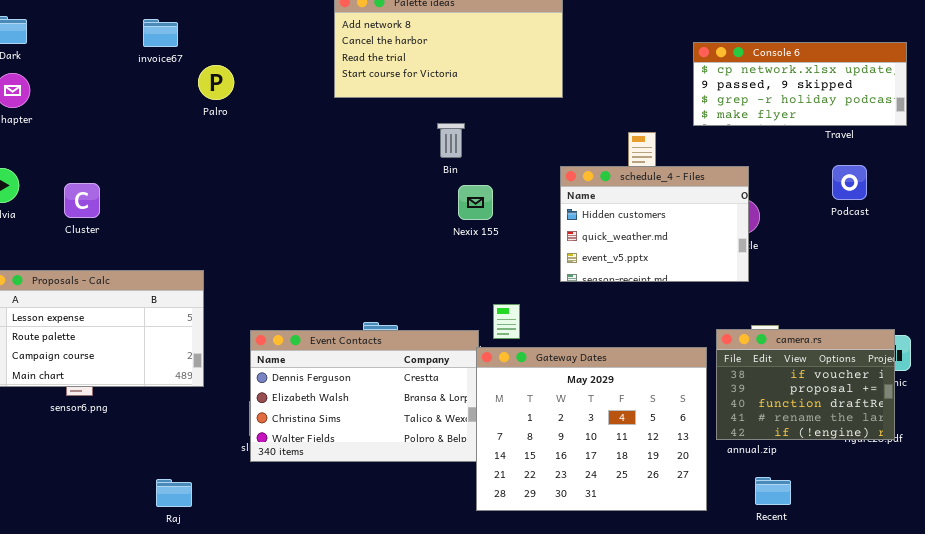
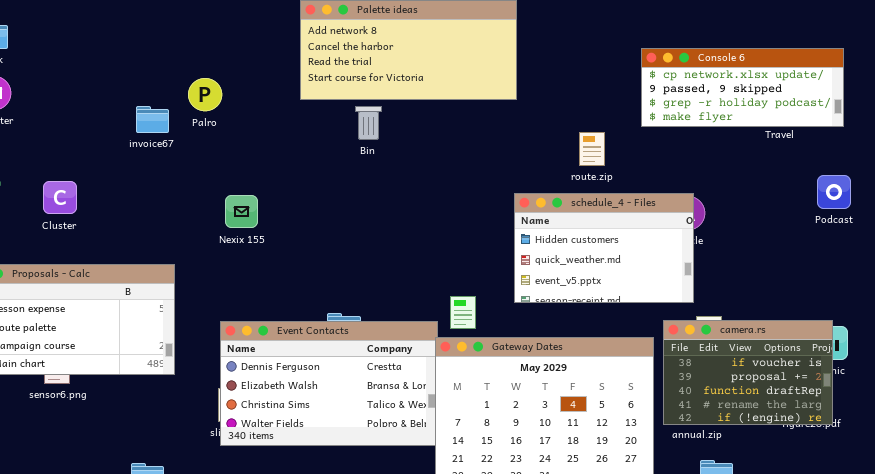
invoice67: [143,19,178,47] -> [136,106,169,133], moved
Palro: [198,65,234,100] -> [188,78,222,111], moved
Bin: [437,123,465,158] -> [355,106,382,140], moved
Podcast: [832,165,867,200] -> [817,175,851,209], moved
schedule_4 - Files: [560,166,749,282] -> [514,193,694,303], moved
Nexix 155: [458,185,493,220] -> [225,195,258,228], moved

